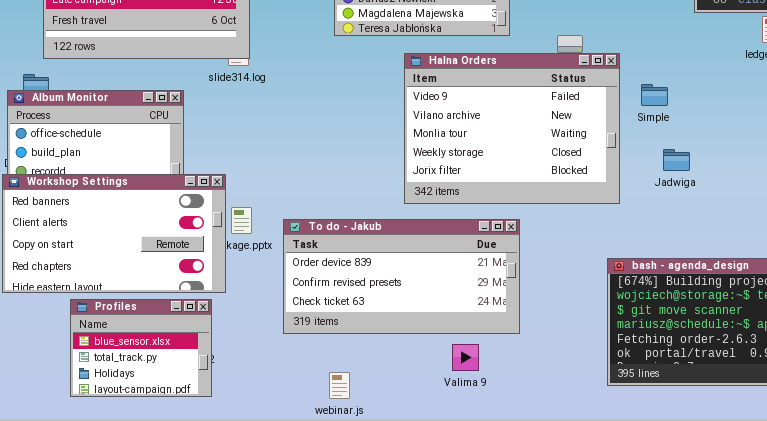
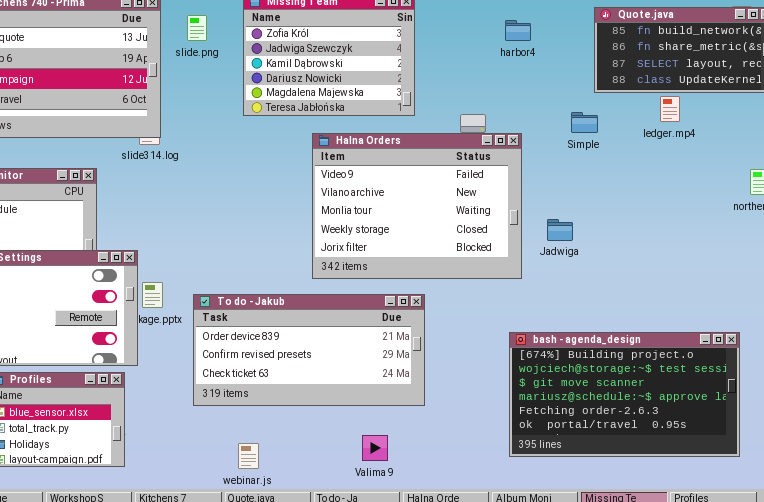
Simple: [641,84,668,106] -> [571,112,598,133], moved
Jadwiga: [663,149,690,171] -> [547,219,573,241], moved
Valima 9: [452,344,479,371] -> [362,435,388,461], moved

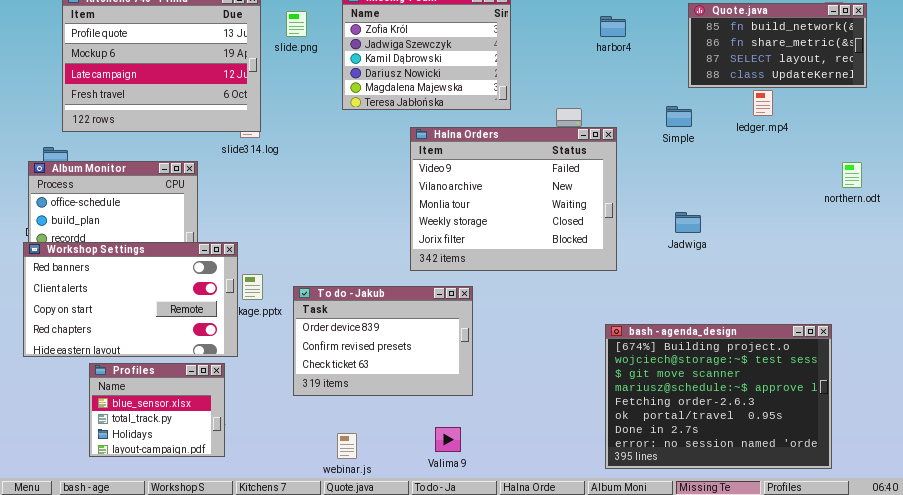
Jadwiga: [547,219,573,241] -> [675,212,701,233], moved
To do - Jakub: [193,294,425,406] -> [293,286,473,396], resized
bash - agenda_design: [509,332,740,457] -> [605,324,832,469], resized
Valima 9: [362,435,388,461] -> [435,427,461,452], moved

